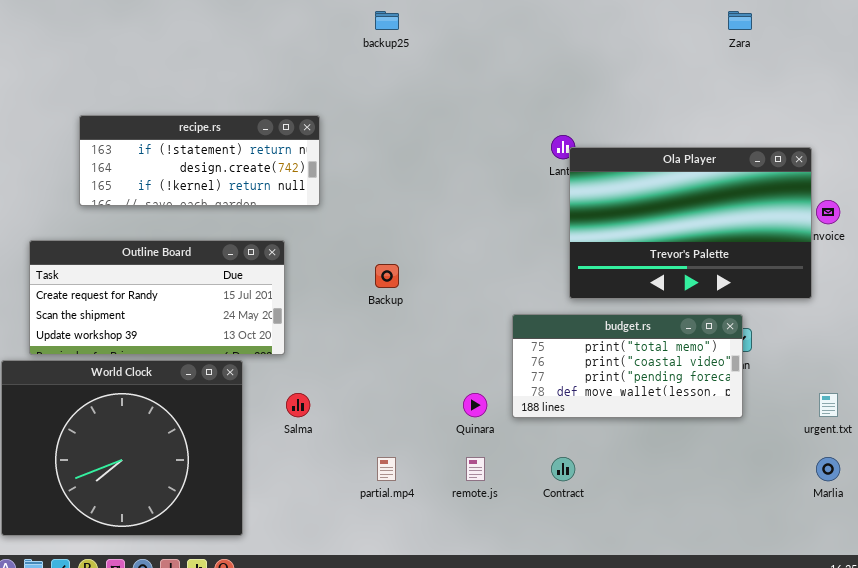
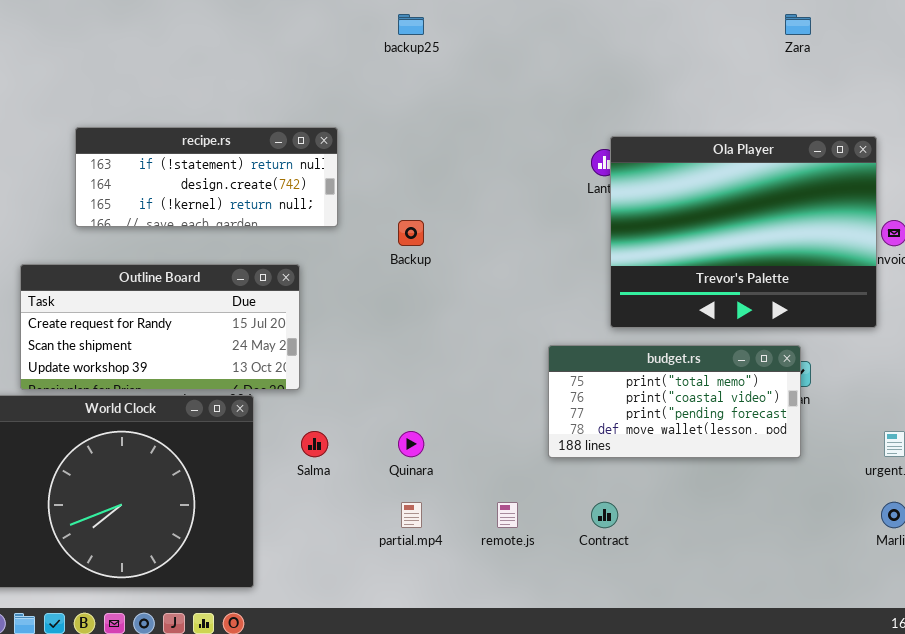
Ola Player: [569,147,812,299] -> [610,136,877,328], resized
Backup: [375,264,399,288] -> [398,220,424,246], moved
Quinara: [463,393,487,417] -> [398,431,424,457], moved

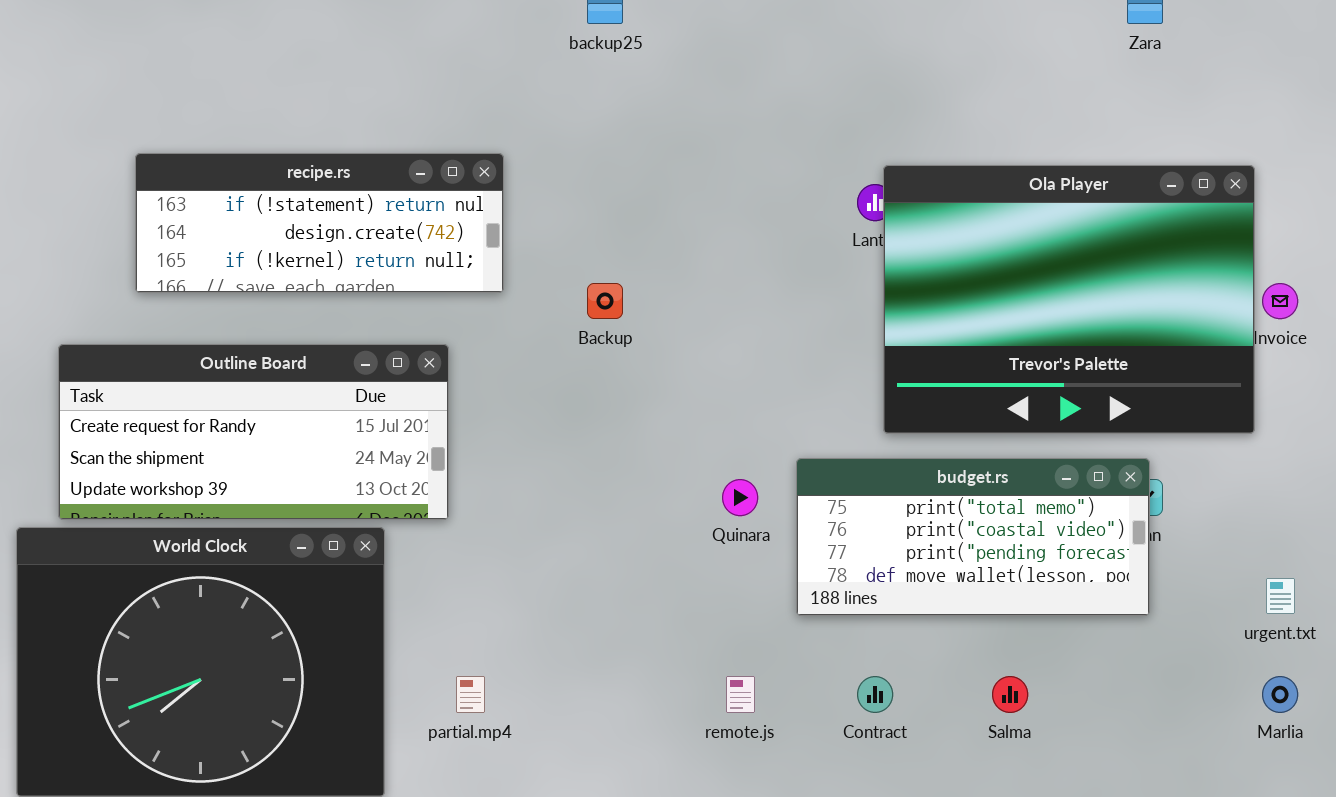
Salma: [301,431,328,457] -> [992,676,1028,713], moved
Quinara: [398,431,424,457] -> [722,479,758,516], moved
partial.mp4: [401,502,422,528] -> [456,676,485,713], moved

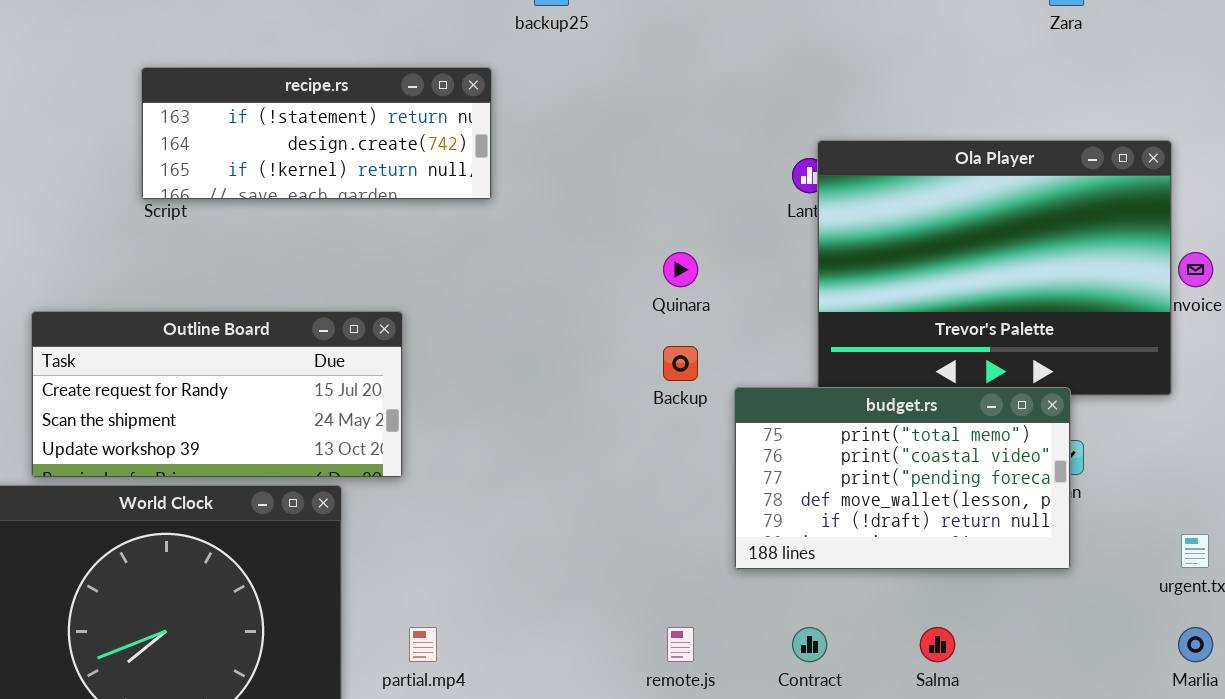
recipe.rs: [135,153,504,293] -> [141,67,492,200], moved
Backup: [587,283,623,319] -> [663,346,698,381], moved
budget.rs: [796,458,1150,616] -> [734,387,1071,570], resized
Quinara: [722,479,758,516] -> [663,252,698,287], moved

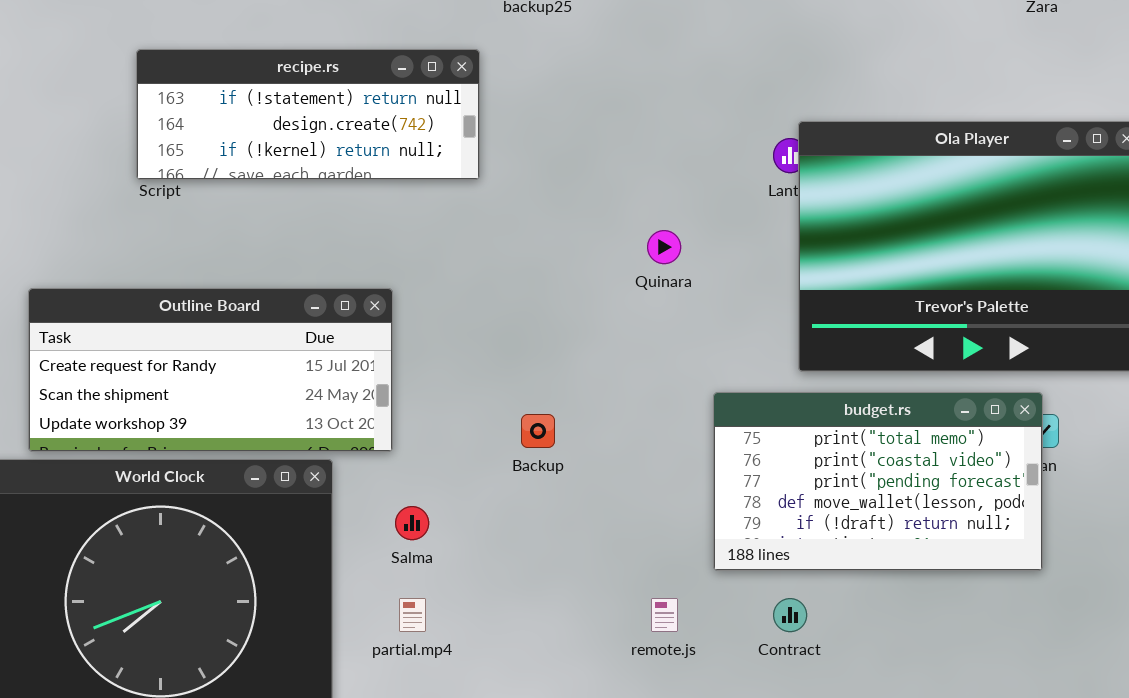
Backup: [663,346,698,381] -> [521,414,555,448], moved
budget.rs: [734,387,1071,570] -> [713,392,1043,571], moved
Salma: [920,627,955,662] -> [395,506,429,540], moved

